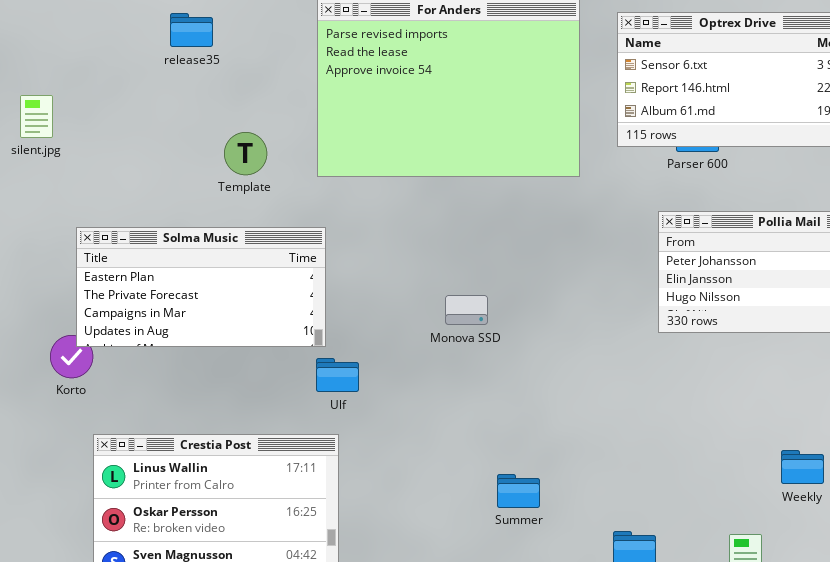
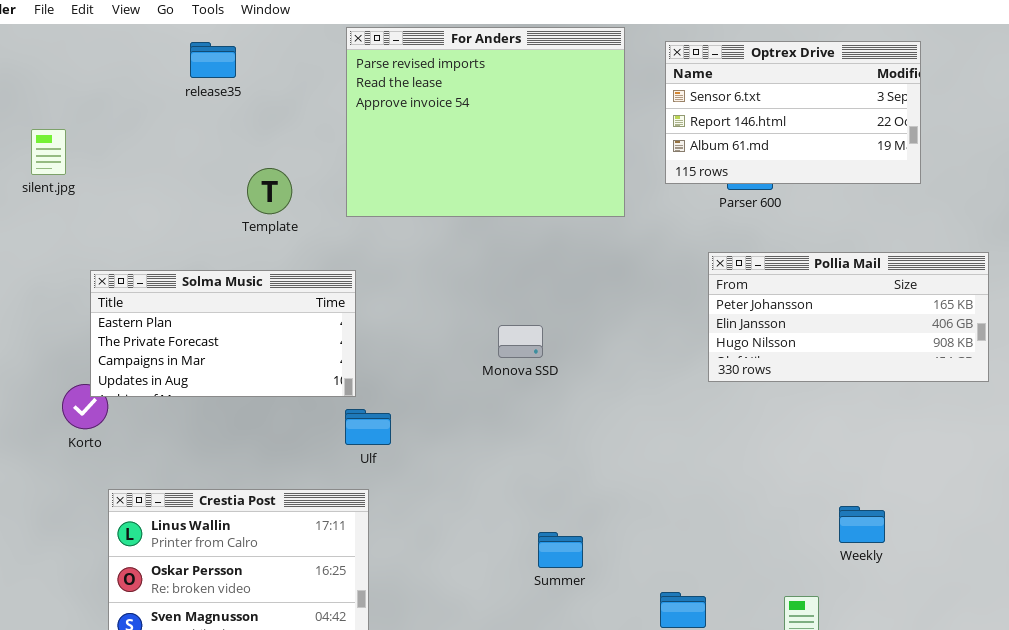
Monova SSD: [445,295,488,325] -> [498,325,543,358], moved

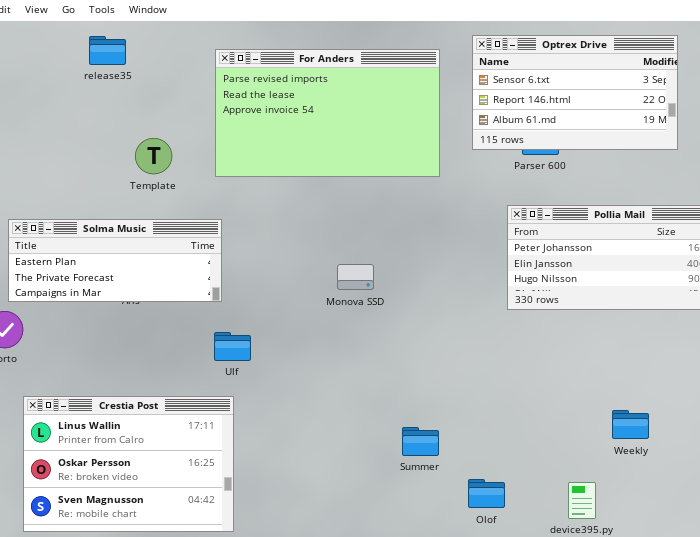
For Anders: [346,27,625,217] -> [215,49,440,177], resized
Solma Music: [90,270,356,397] -> [8,219,222,302], resized
Summer: [538,532,583,568] -> [402,427,439,456], moved

